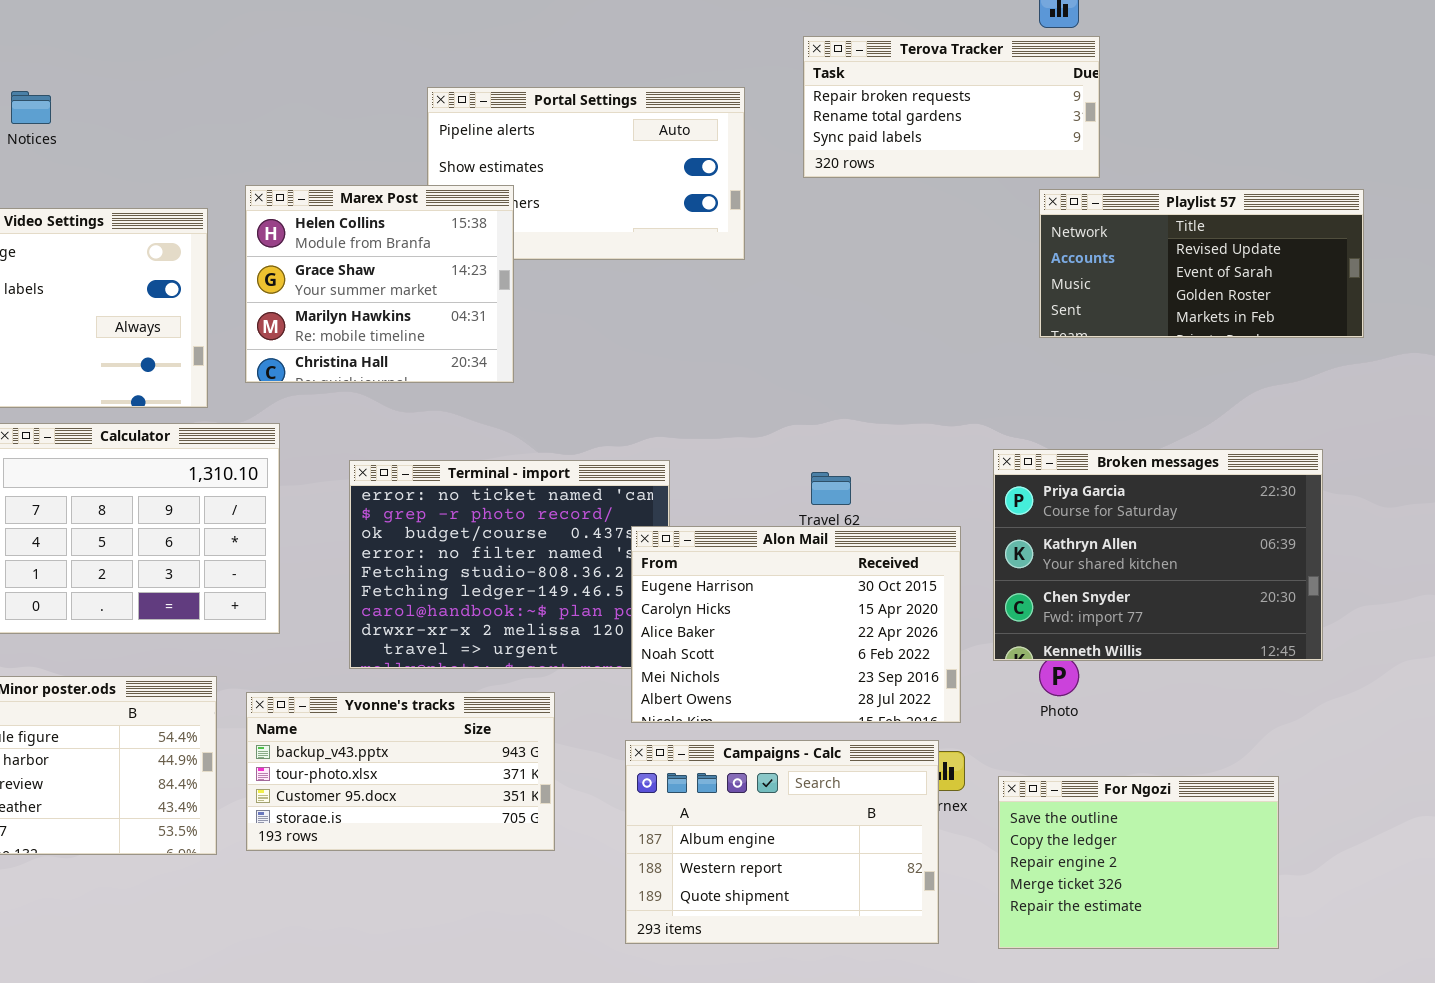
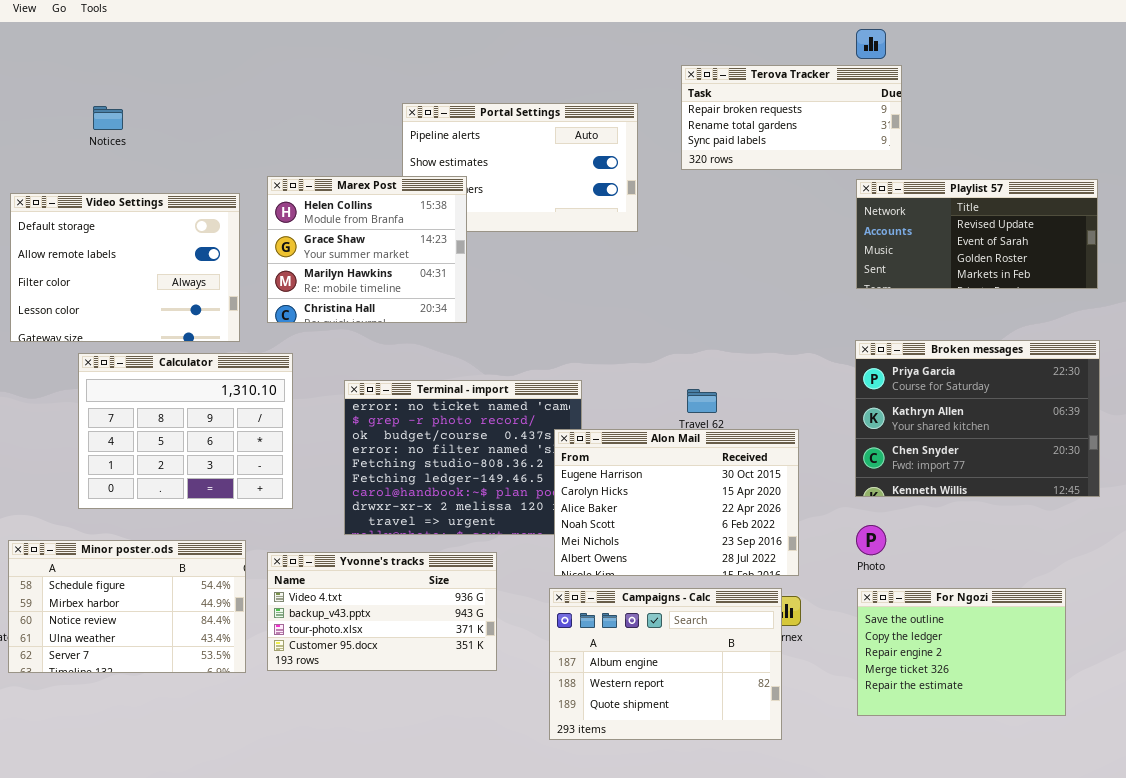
Broken messages: [993,449,1323,661] -> [855,340,1100,497], moved
Yvonne's tracks: [246,692,555,851] -> [267,552,497,671], scrolled up 1 row
For Ngozi: [998,776,1279,949] -> [857,588,1066,716], moved

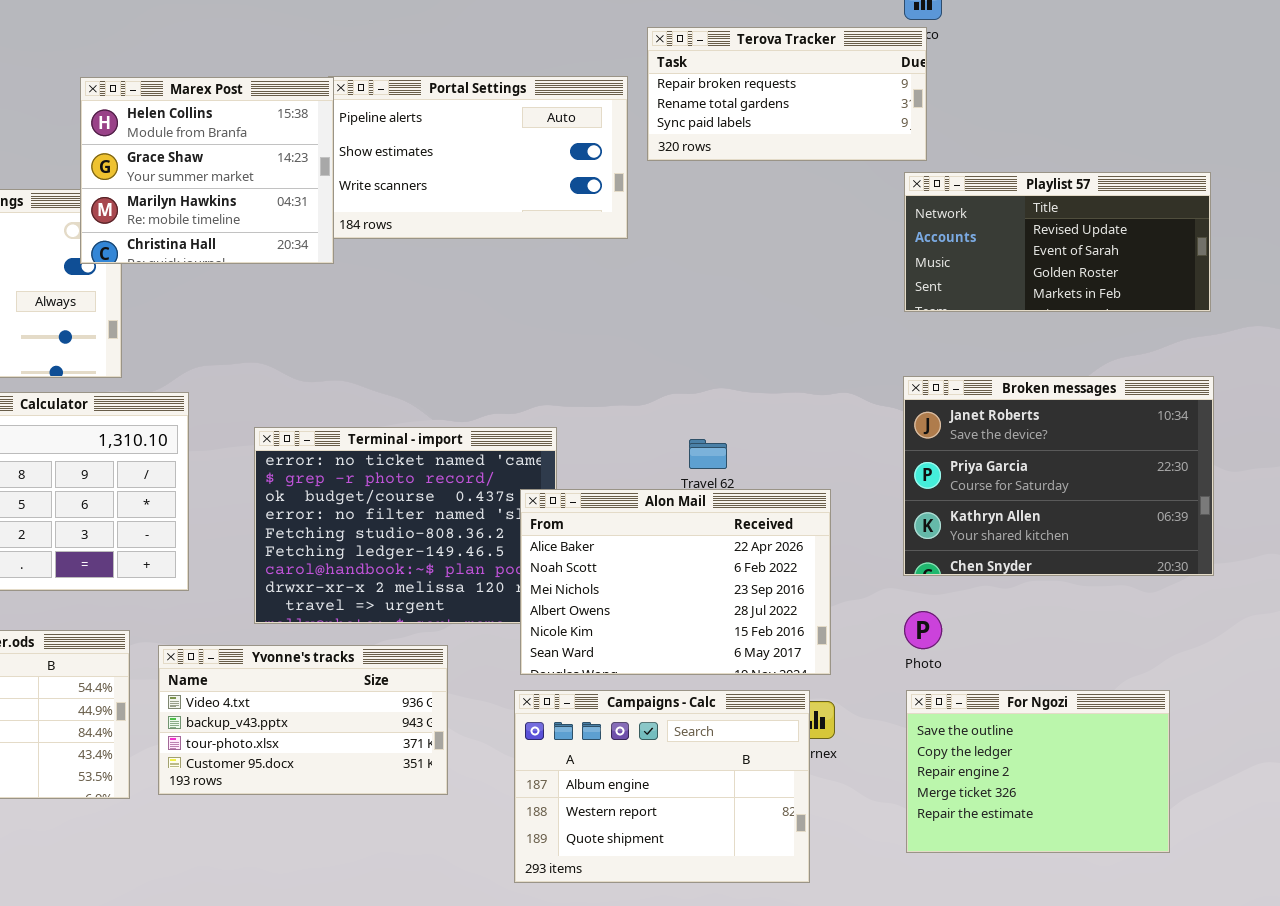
Terova Tracker: [681,65,902,170] -> [647,27,927,161], moved
Marex Post: [267,176,467,323] -> [80,77,334,264], moved
Broken messages: [855,340,1100,497] -> [903,376,1214,576], scrolled up 1 row
Alon Mail: [554,429,799,576] -> [520,489,831,675], scrolled down 2 rows

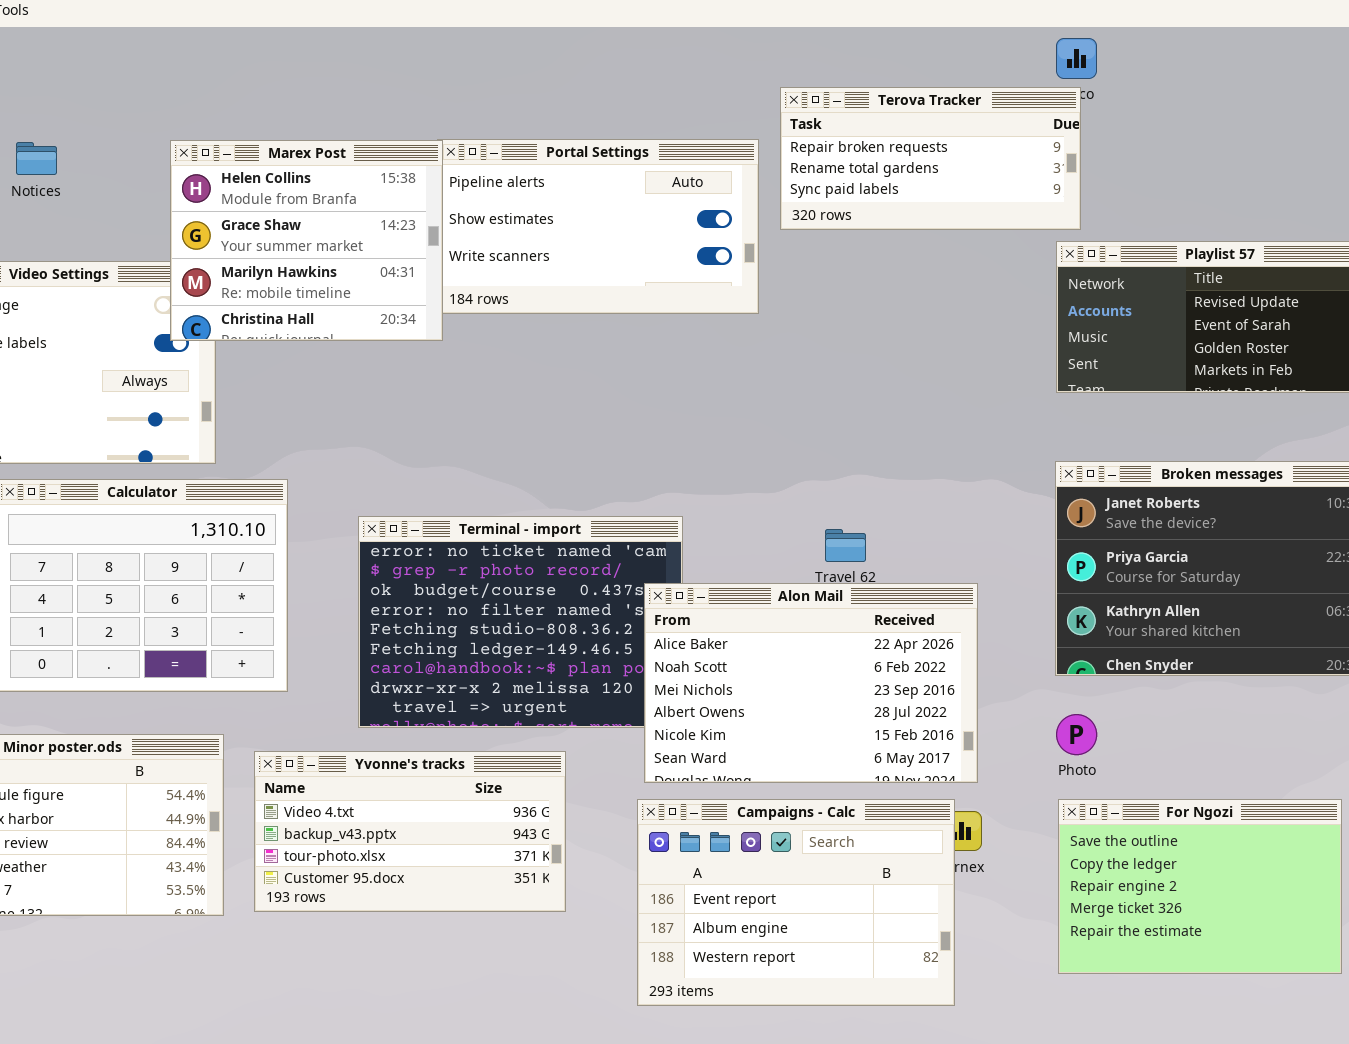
Campaigns - Calc: [514,690,810,883] -> [637,799,955,1006], scrolled up 1 row

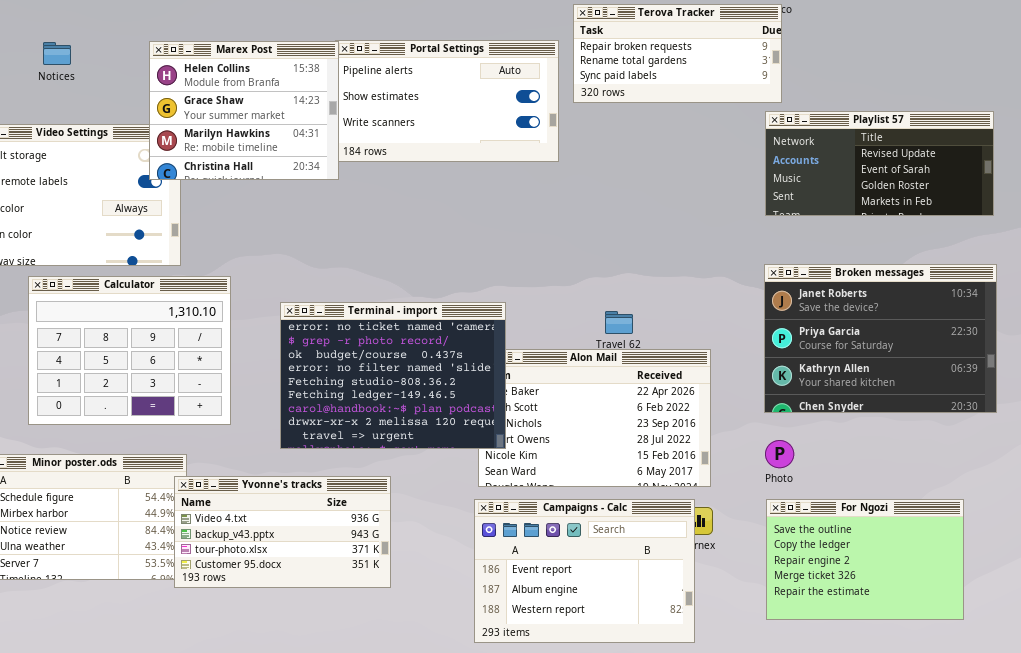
Terminal - import: [358,516,683,728] -> [280,302,506,449], raised
Yvonne's tracks: [254,751,566,912] -> [174,476,391,588], moved

